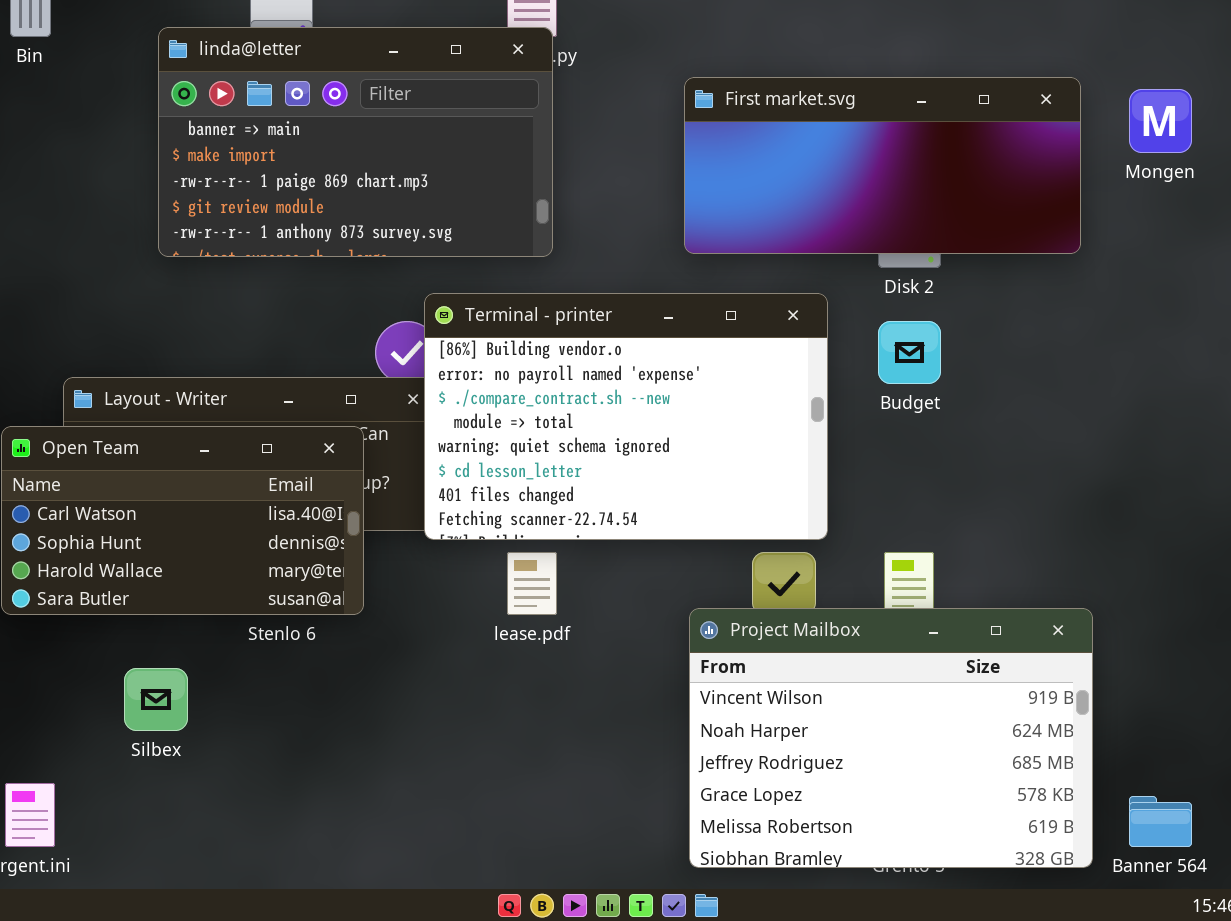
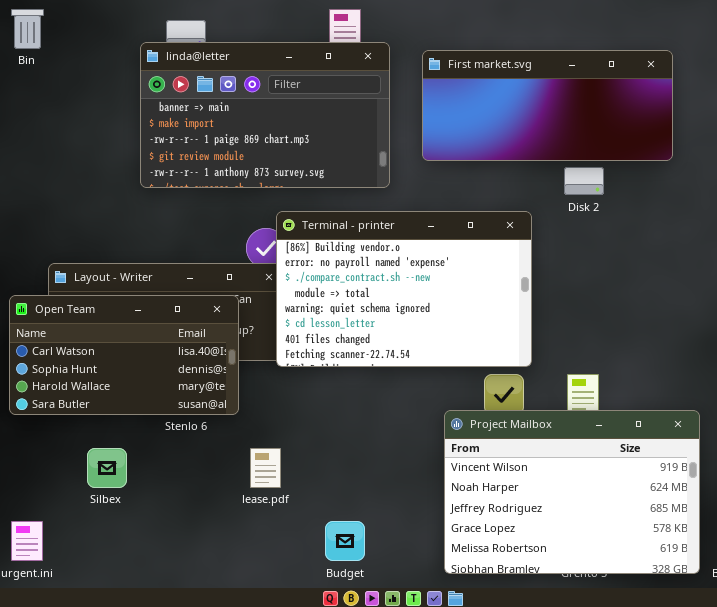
linda@letter: [158,27,553,257] -> [140,42,390,188], moved
First market.svg: [684,77,1081,254] -> [422,50,673,161], moved
Budget: [878,321,941,384] -> [325,521,365,561], moved
lease.pdf: [507,552,557,615] -> [250,448,281,488], moved

